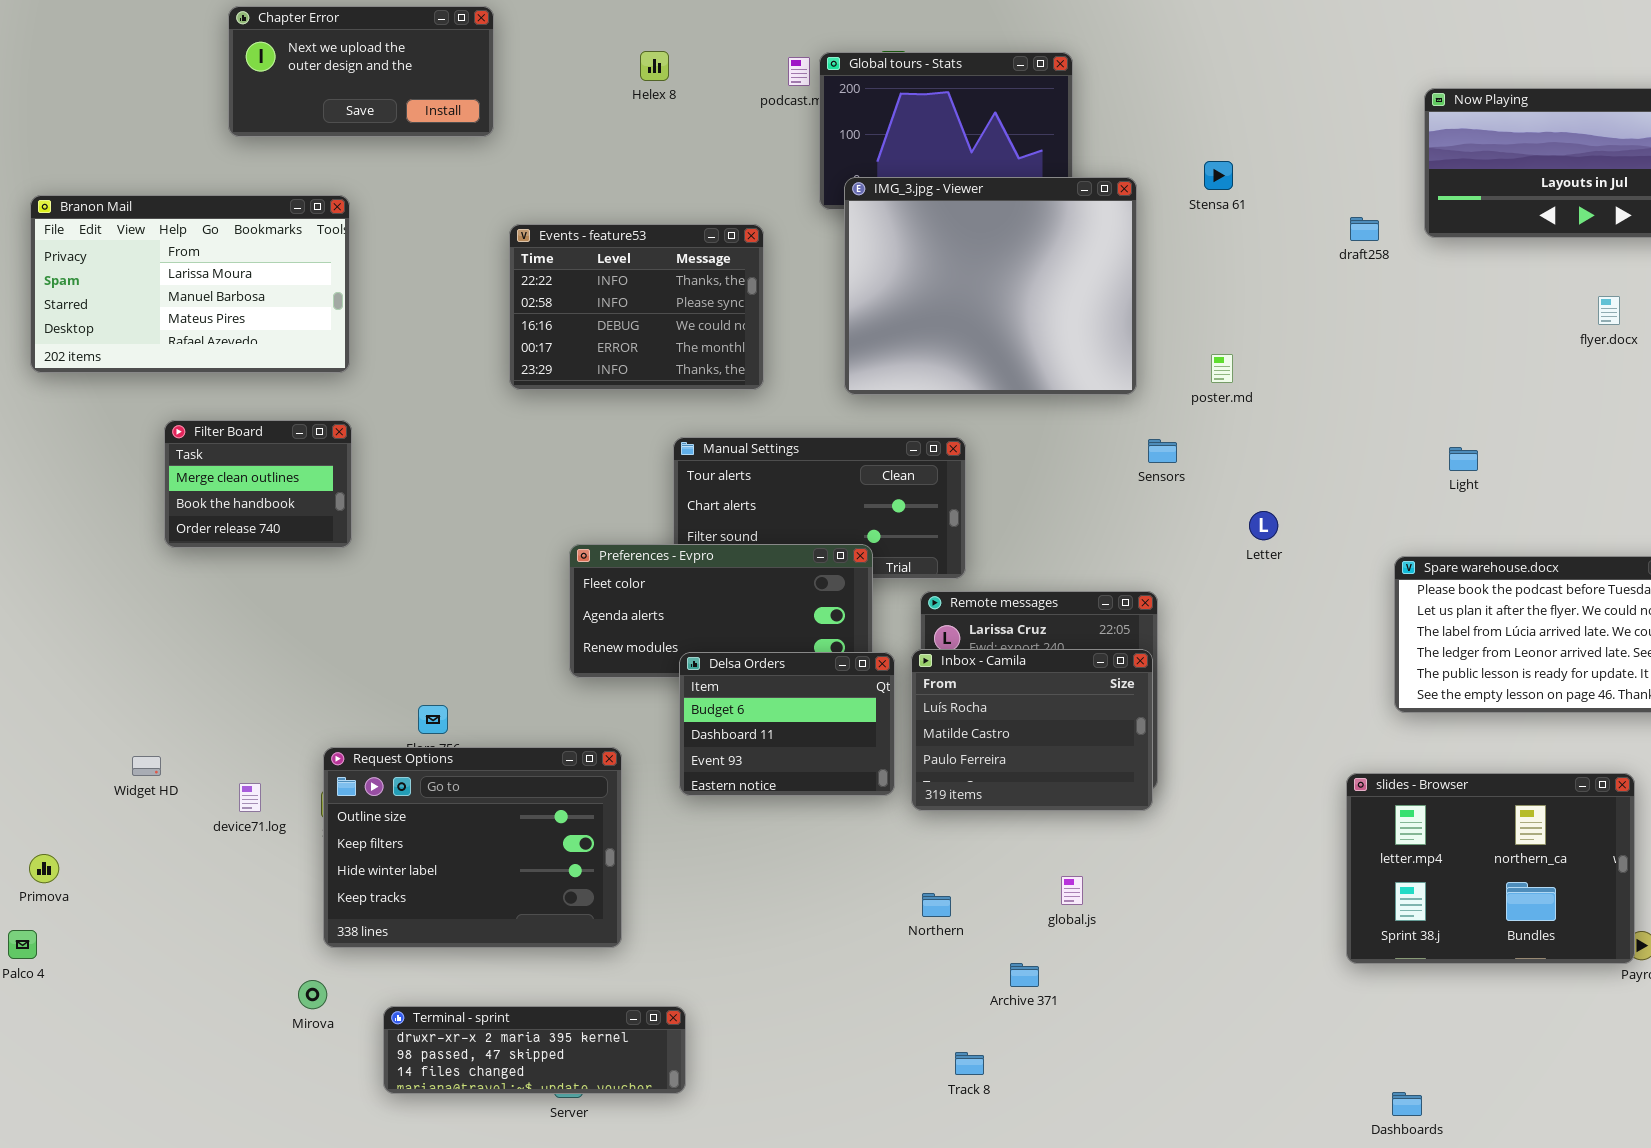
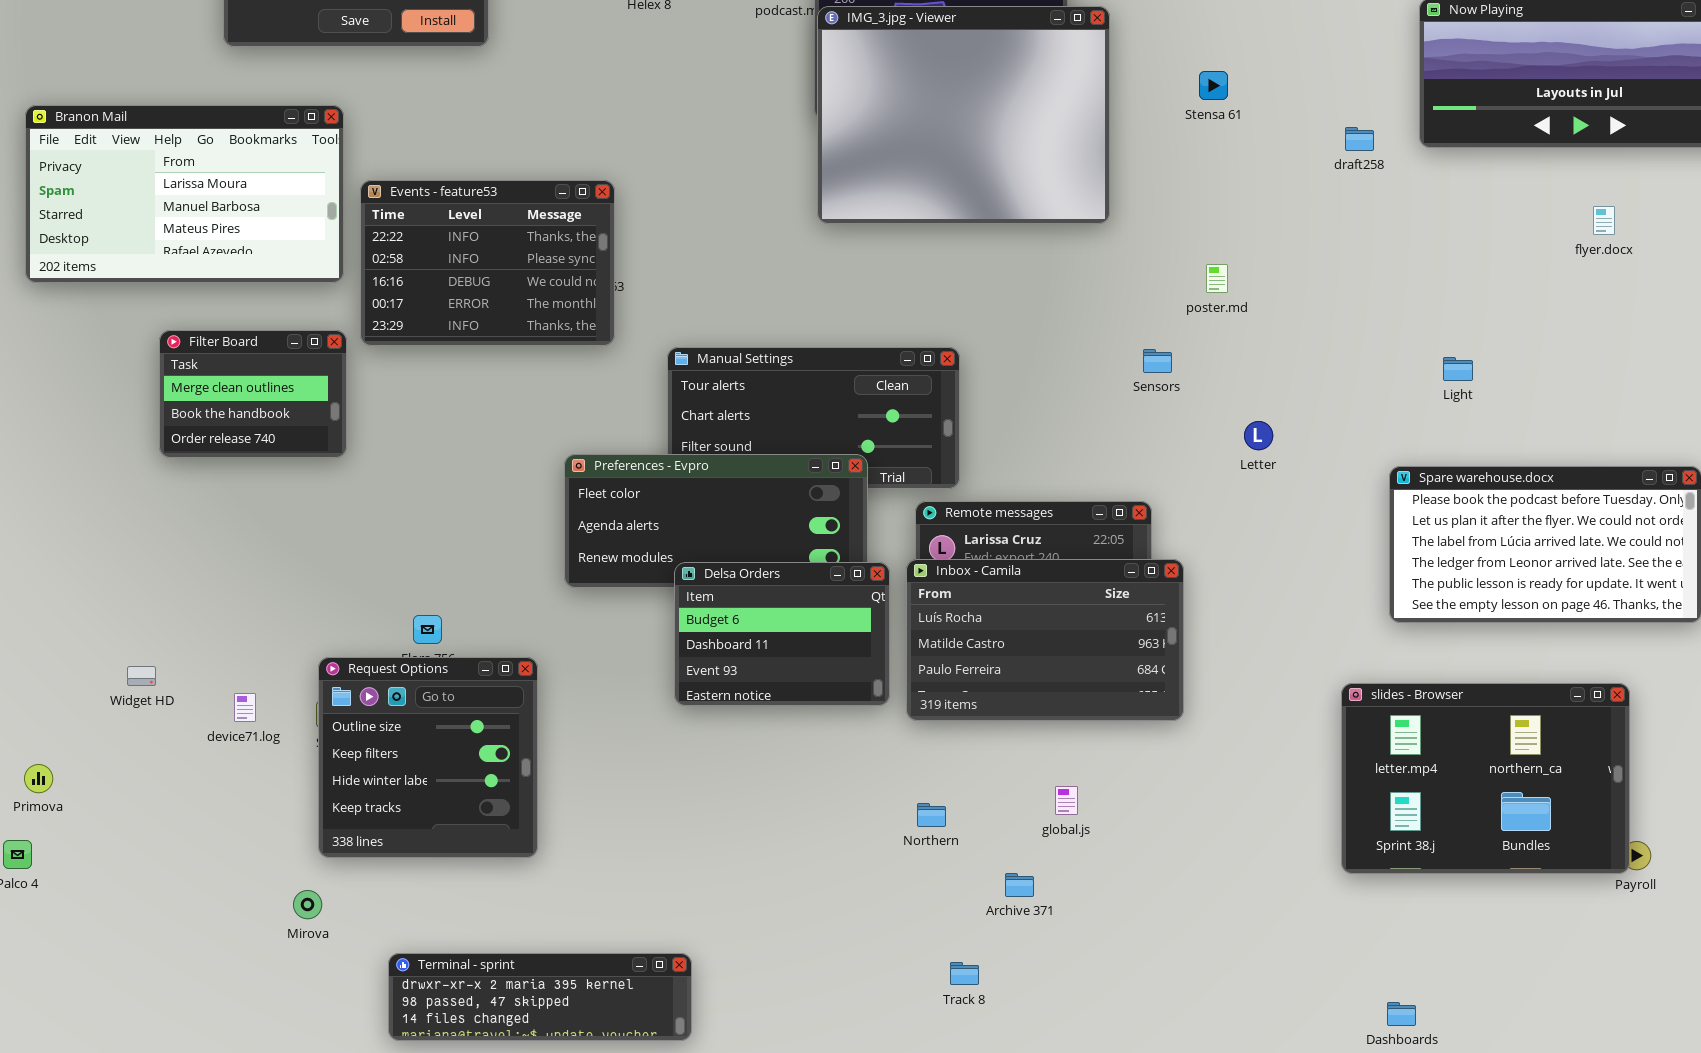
IMG_3.jpg - Viewer: [844,177,1137,395] -> [817,6,1110,224], moved
Events - feature53: [509,224,764,390] -> [360,180,615,346], moved
Inbox - Camila: [911,649,1153,811] -> [906,559,1184,721], resized
Request Options: [323,747,622,948] -> [318,657,538,858], resized
Terminal - sprint: [383,1006,686,1094] -> [388,953,692,1041], moved

